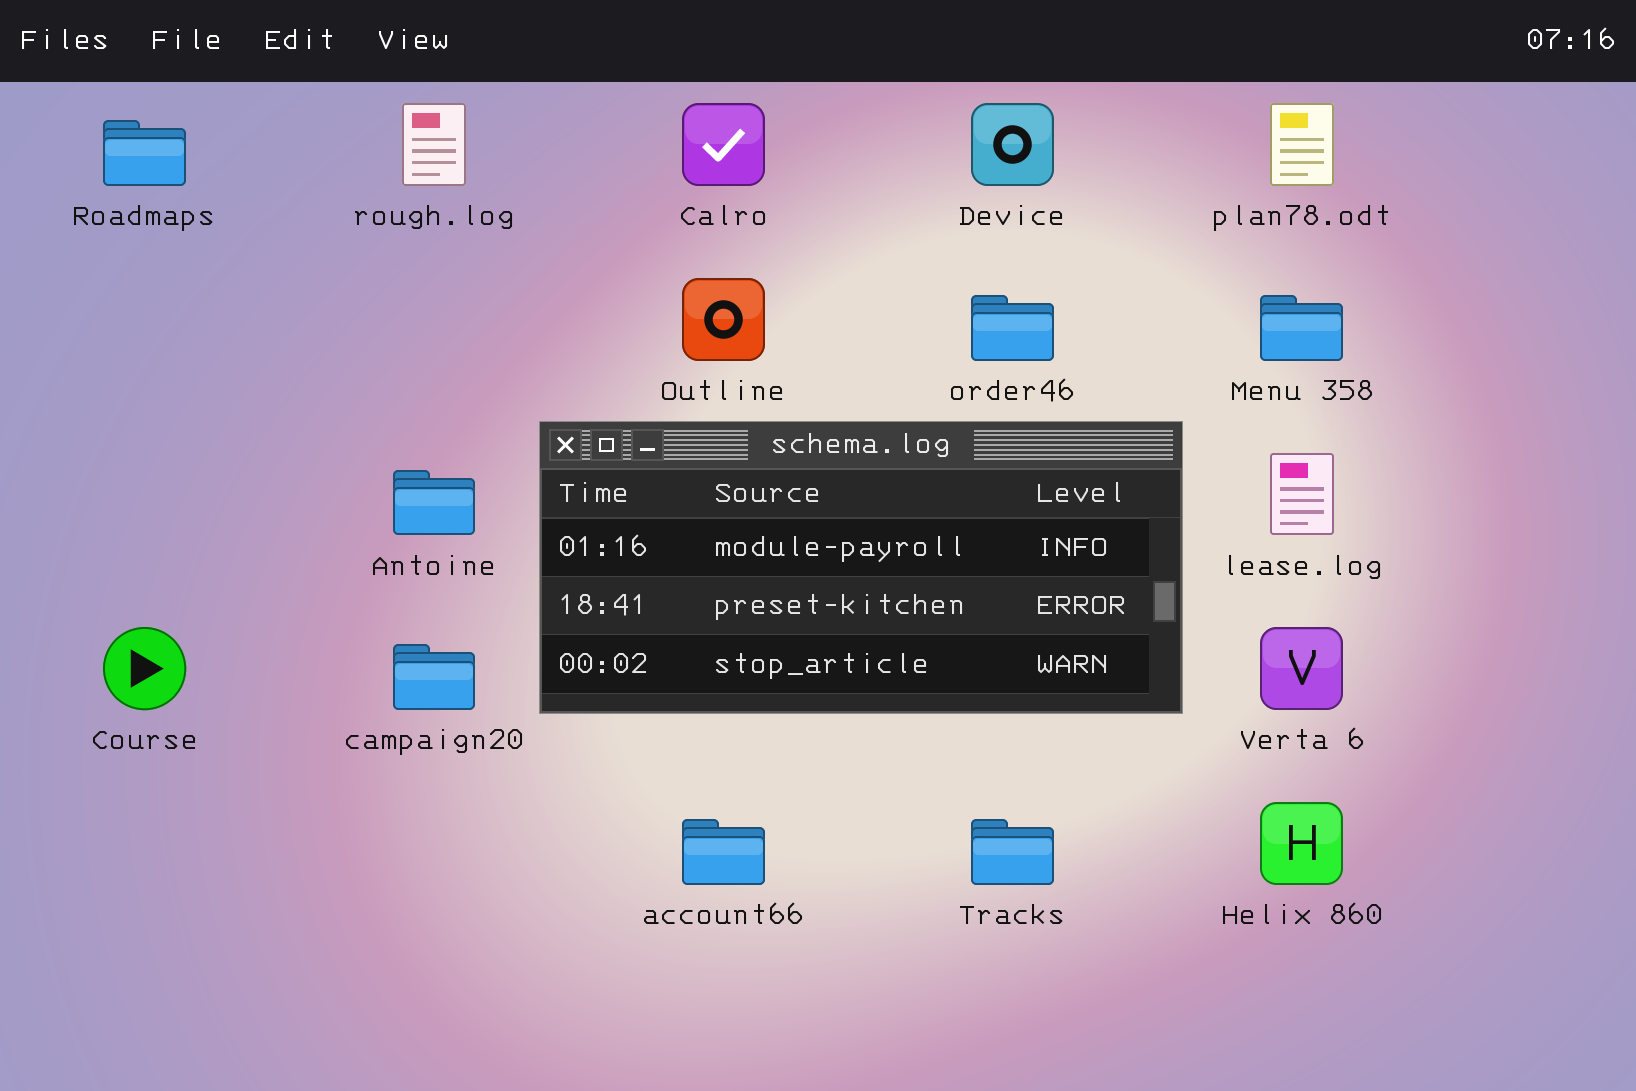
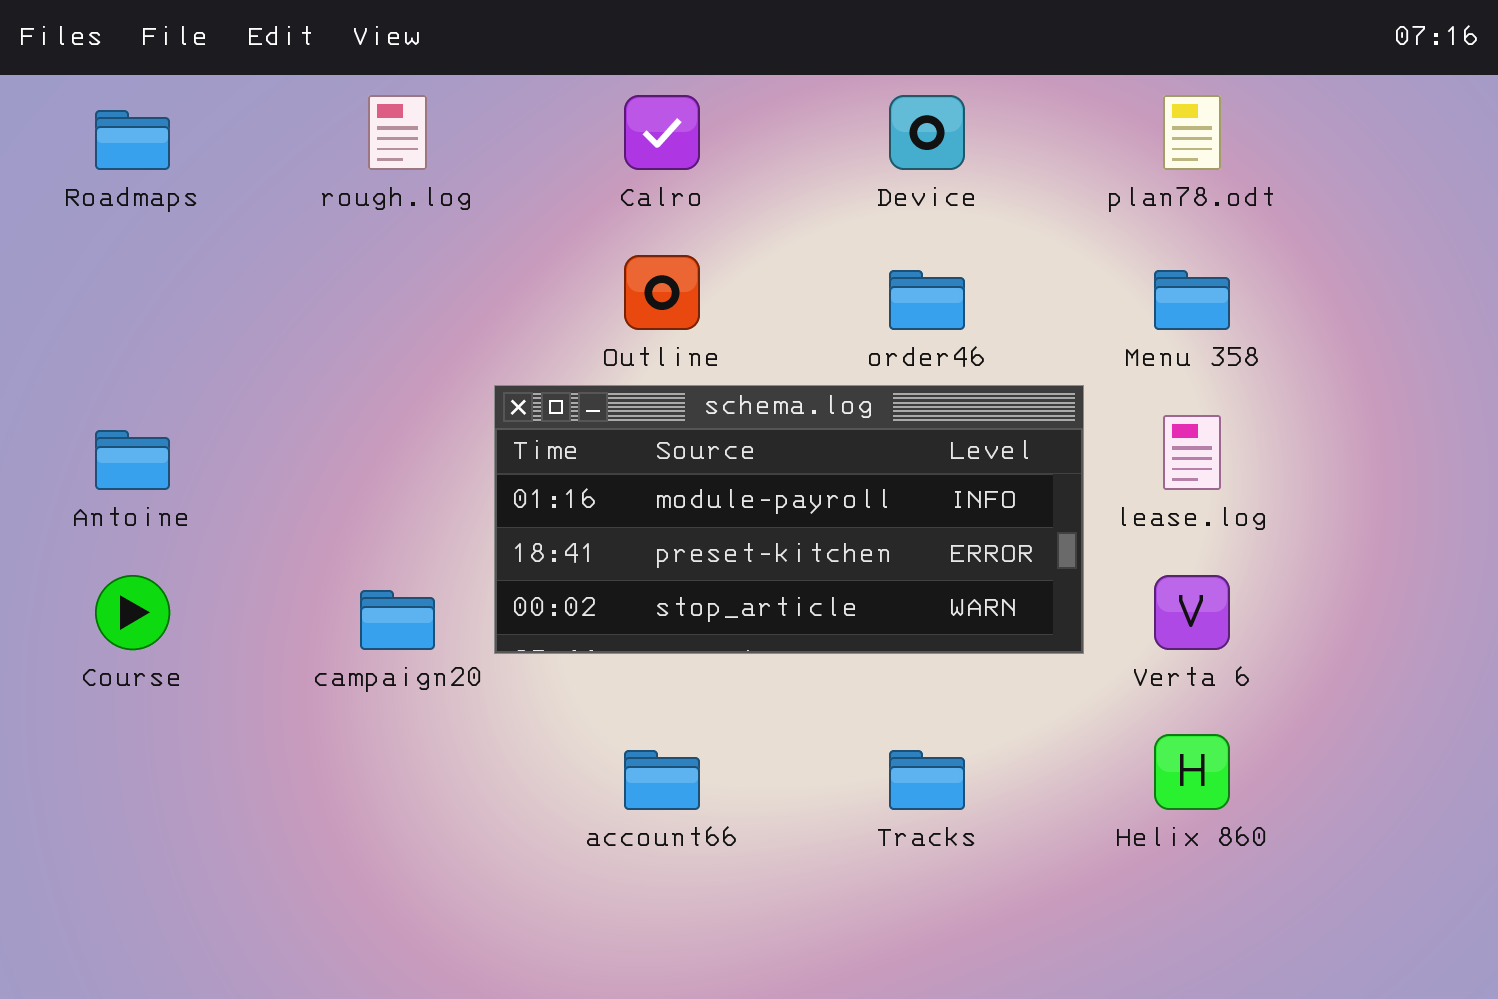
Antoine: [393,470,475,535] -> [95,430,170,490], moved

